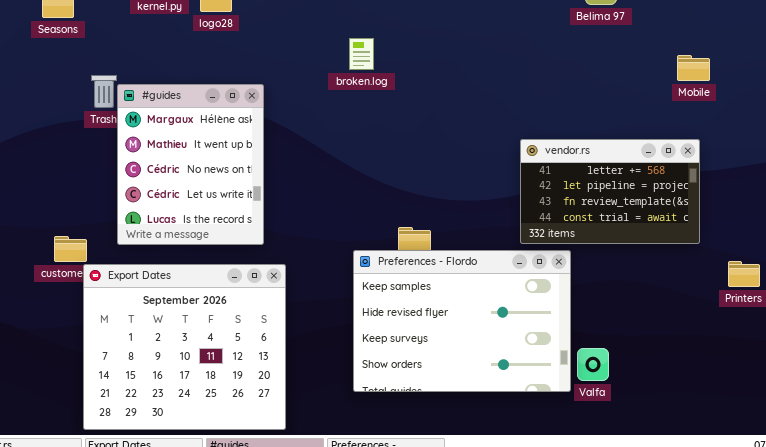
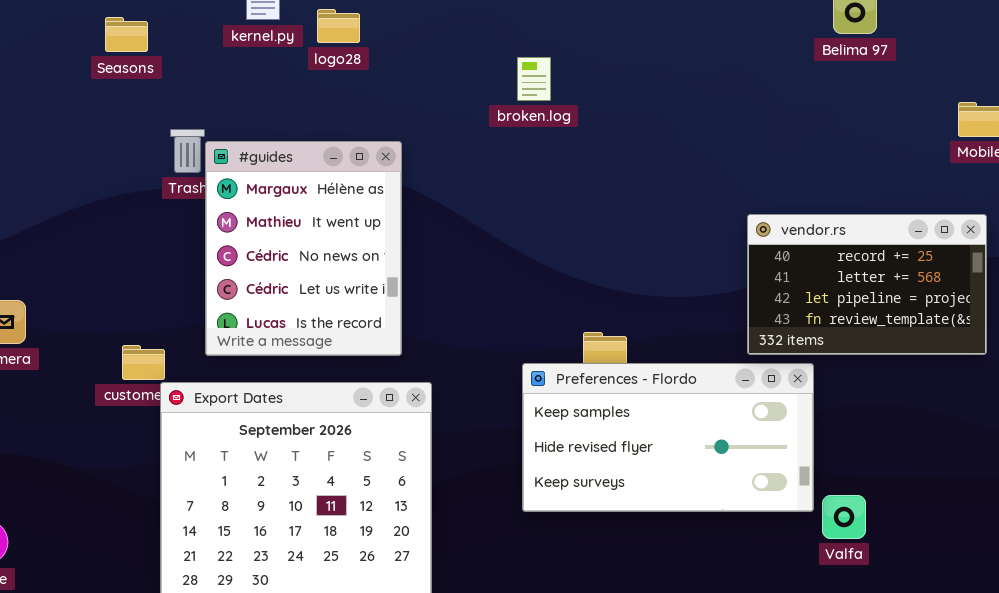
broken.log: [349,38,374,70] -> [517,57,551,101], moved
vendor.rs: [520,139,700,244] -> [747,214,987,355], scrolled up 1 row
Preferences - Flordo: [353,250,571,392] -> [522,363,814,512], resized

